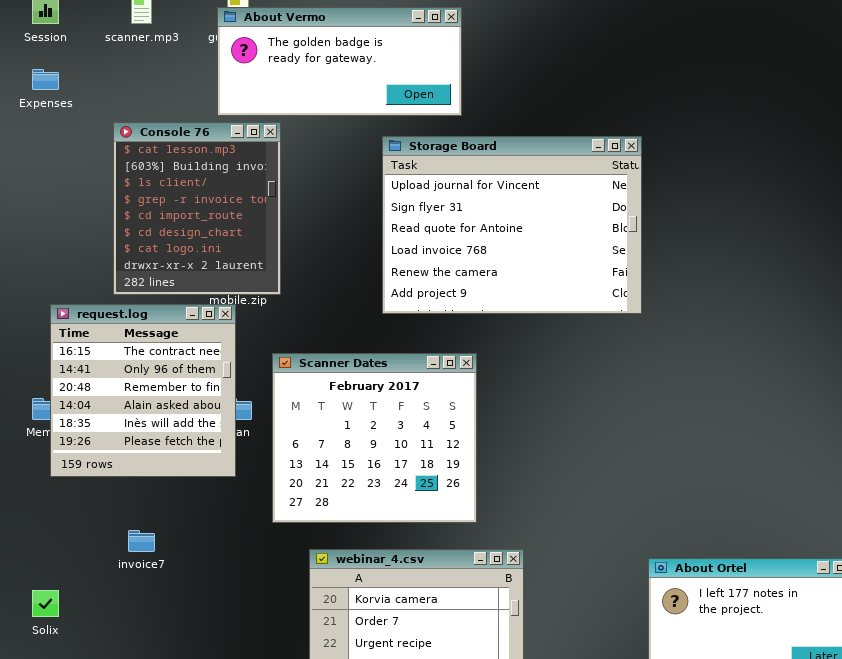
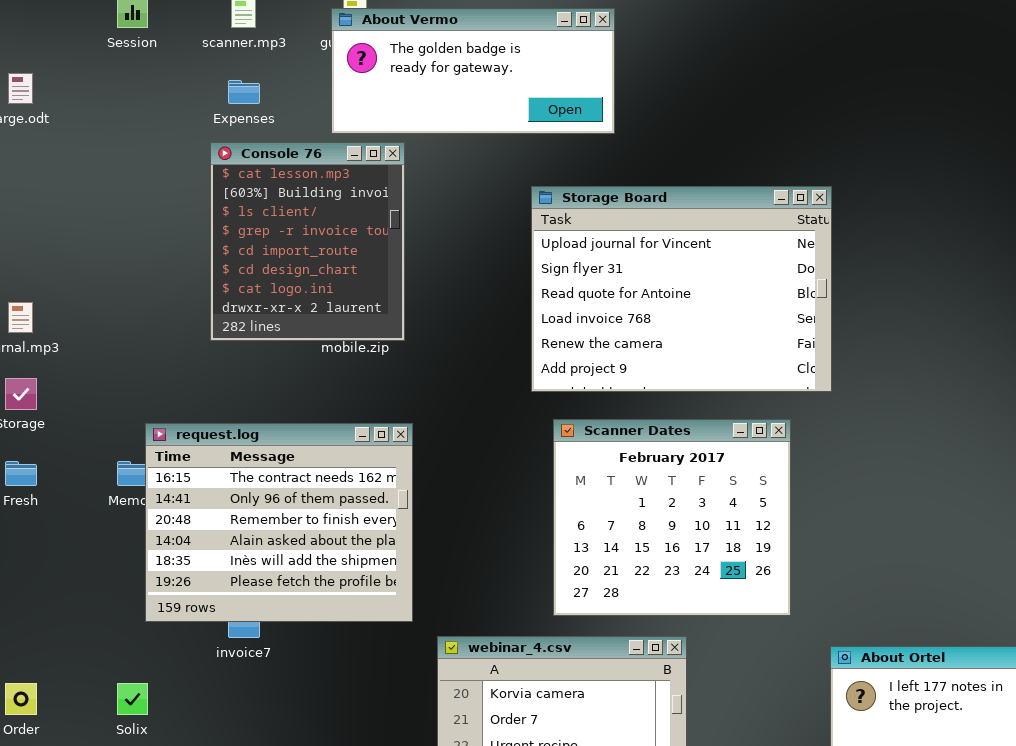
Expenses: [32,69,59,90] -> [228,80,260,104], moved
Storage Board: [382,136,642,314] -> [531,186,832,392], moved
request.log: [50,304,236,477] -> [145,423,413,622], moved, resized
Scanner Dates: [272,353,477,523] -> [553,419,791,616], moved

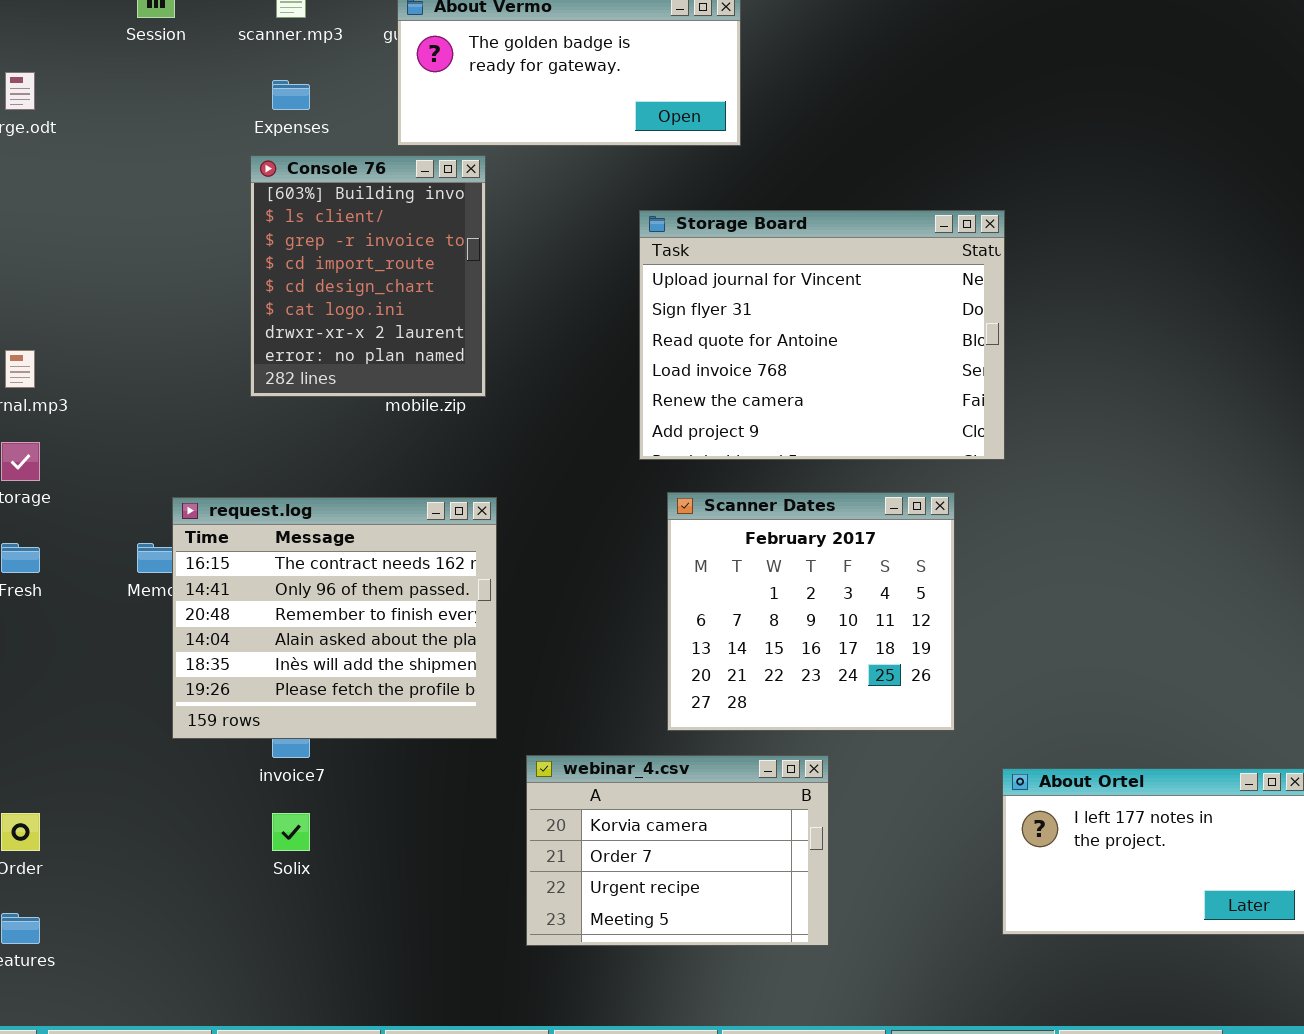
Console 76: [210,142,405,341] -> [250,155,486,397], scrolled down 1 row
Solix: [117,683,148,715] -> [272,813,310,851], moved

